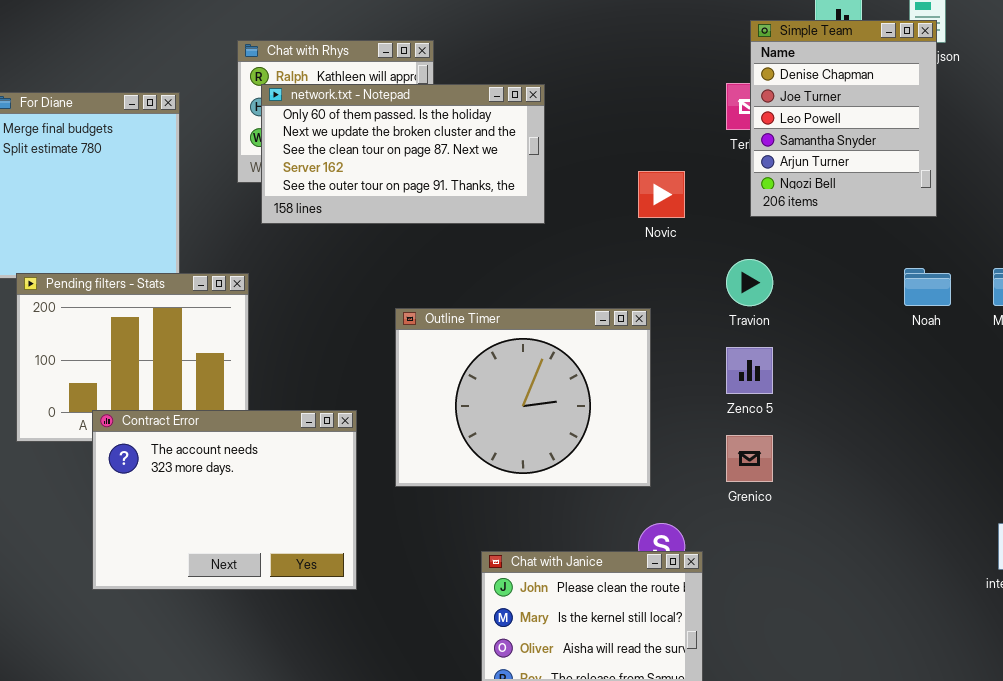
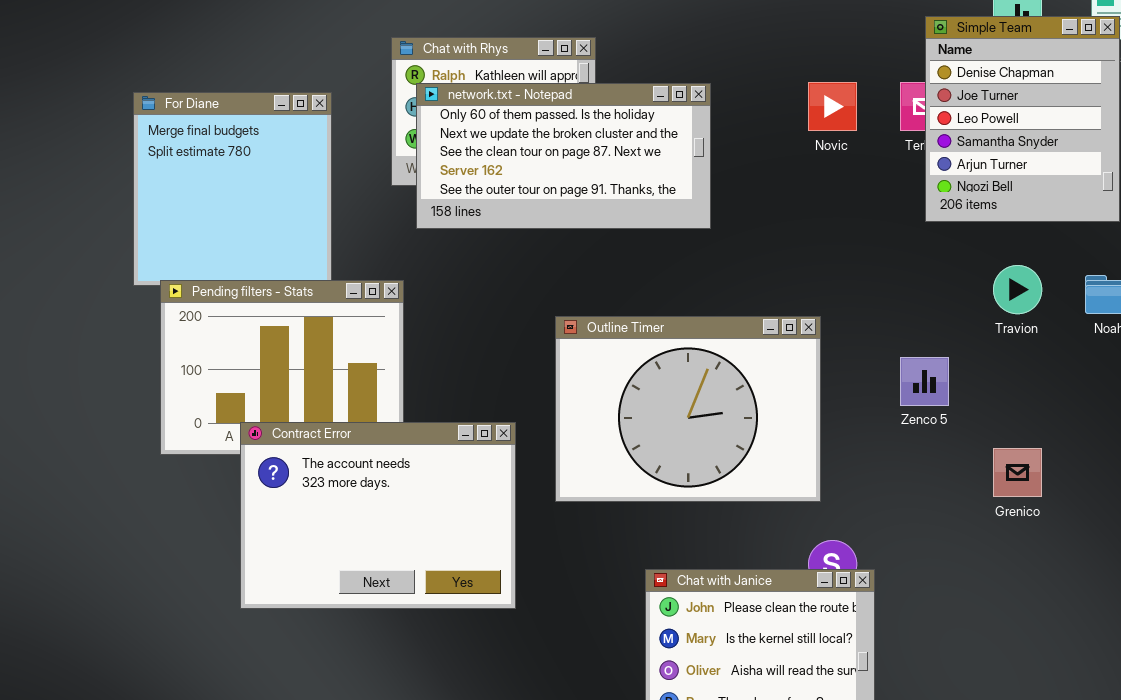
Novic: [638,171,685,218] -> [808,82,857,131], moved
Travion: [726,259,773,306] -> [993,265,1042,314], moved
Grenico: [726,435,773,482] -> [993,448,1042,497], moved

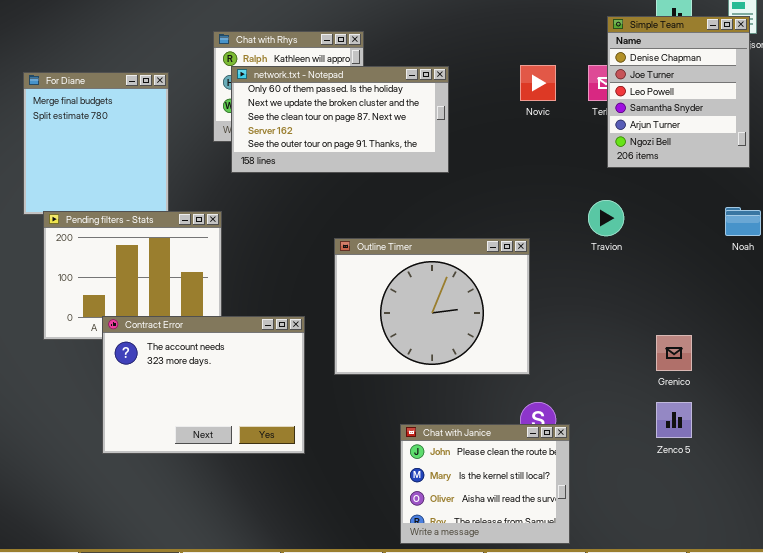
Travion: [993,265,1042,314] -> [588,200,624,236], moved
Zenco 5: [900,357,949,406] -> [656,402,692,438], moved

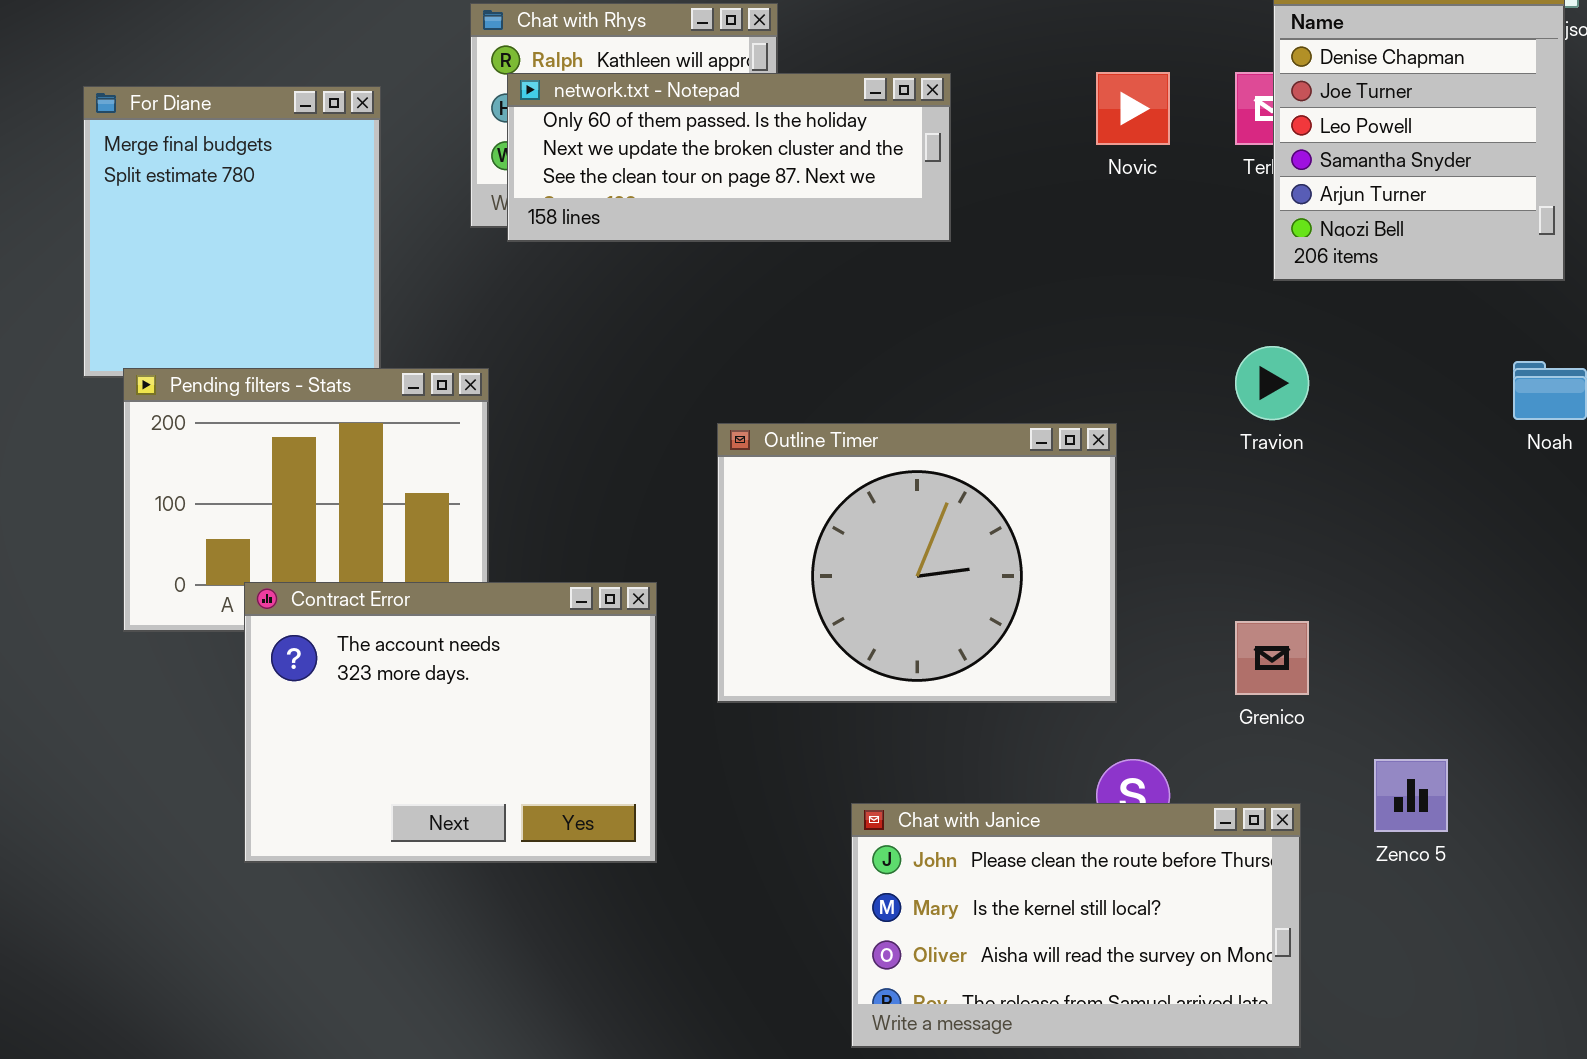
network.txt - Notepad: [231,66,449,173] -> [507,73,951,242], resized
Grenico: [656,335,692,371] -> [1235,621,1309,695], moved
Chat with Janice: [400,424,570,544] -> [851,803,1301,1048], resized

